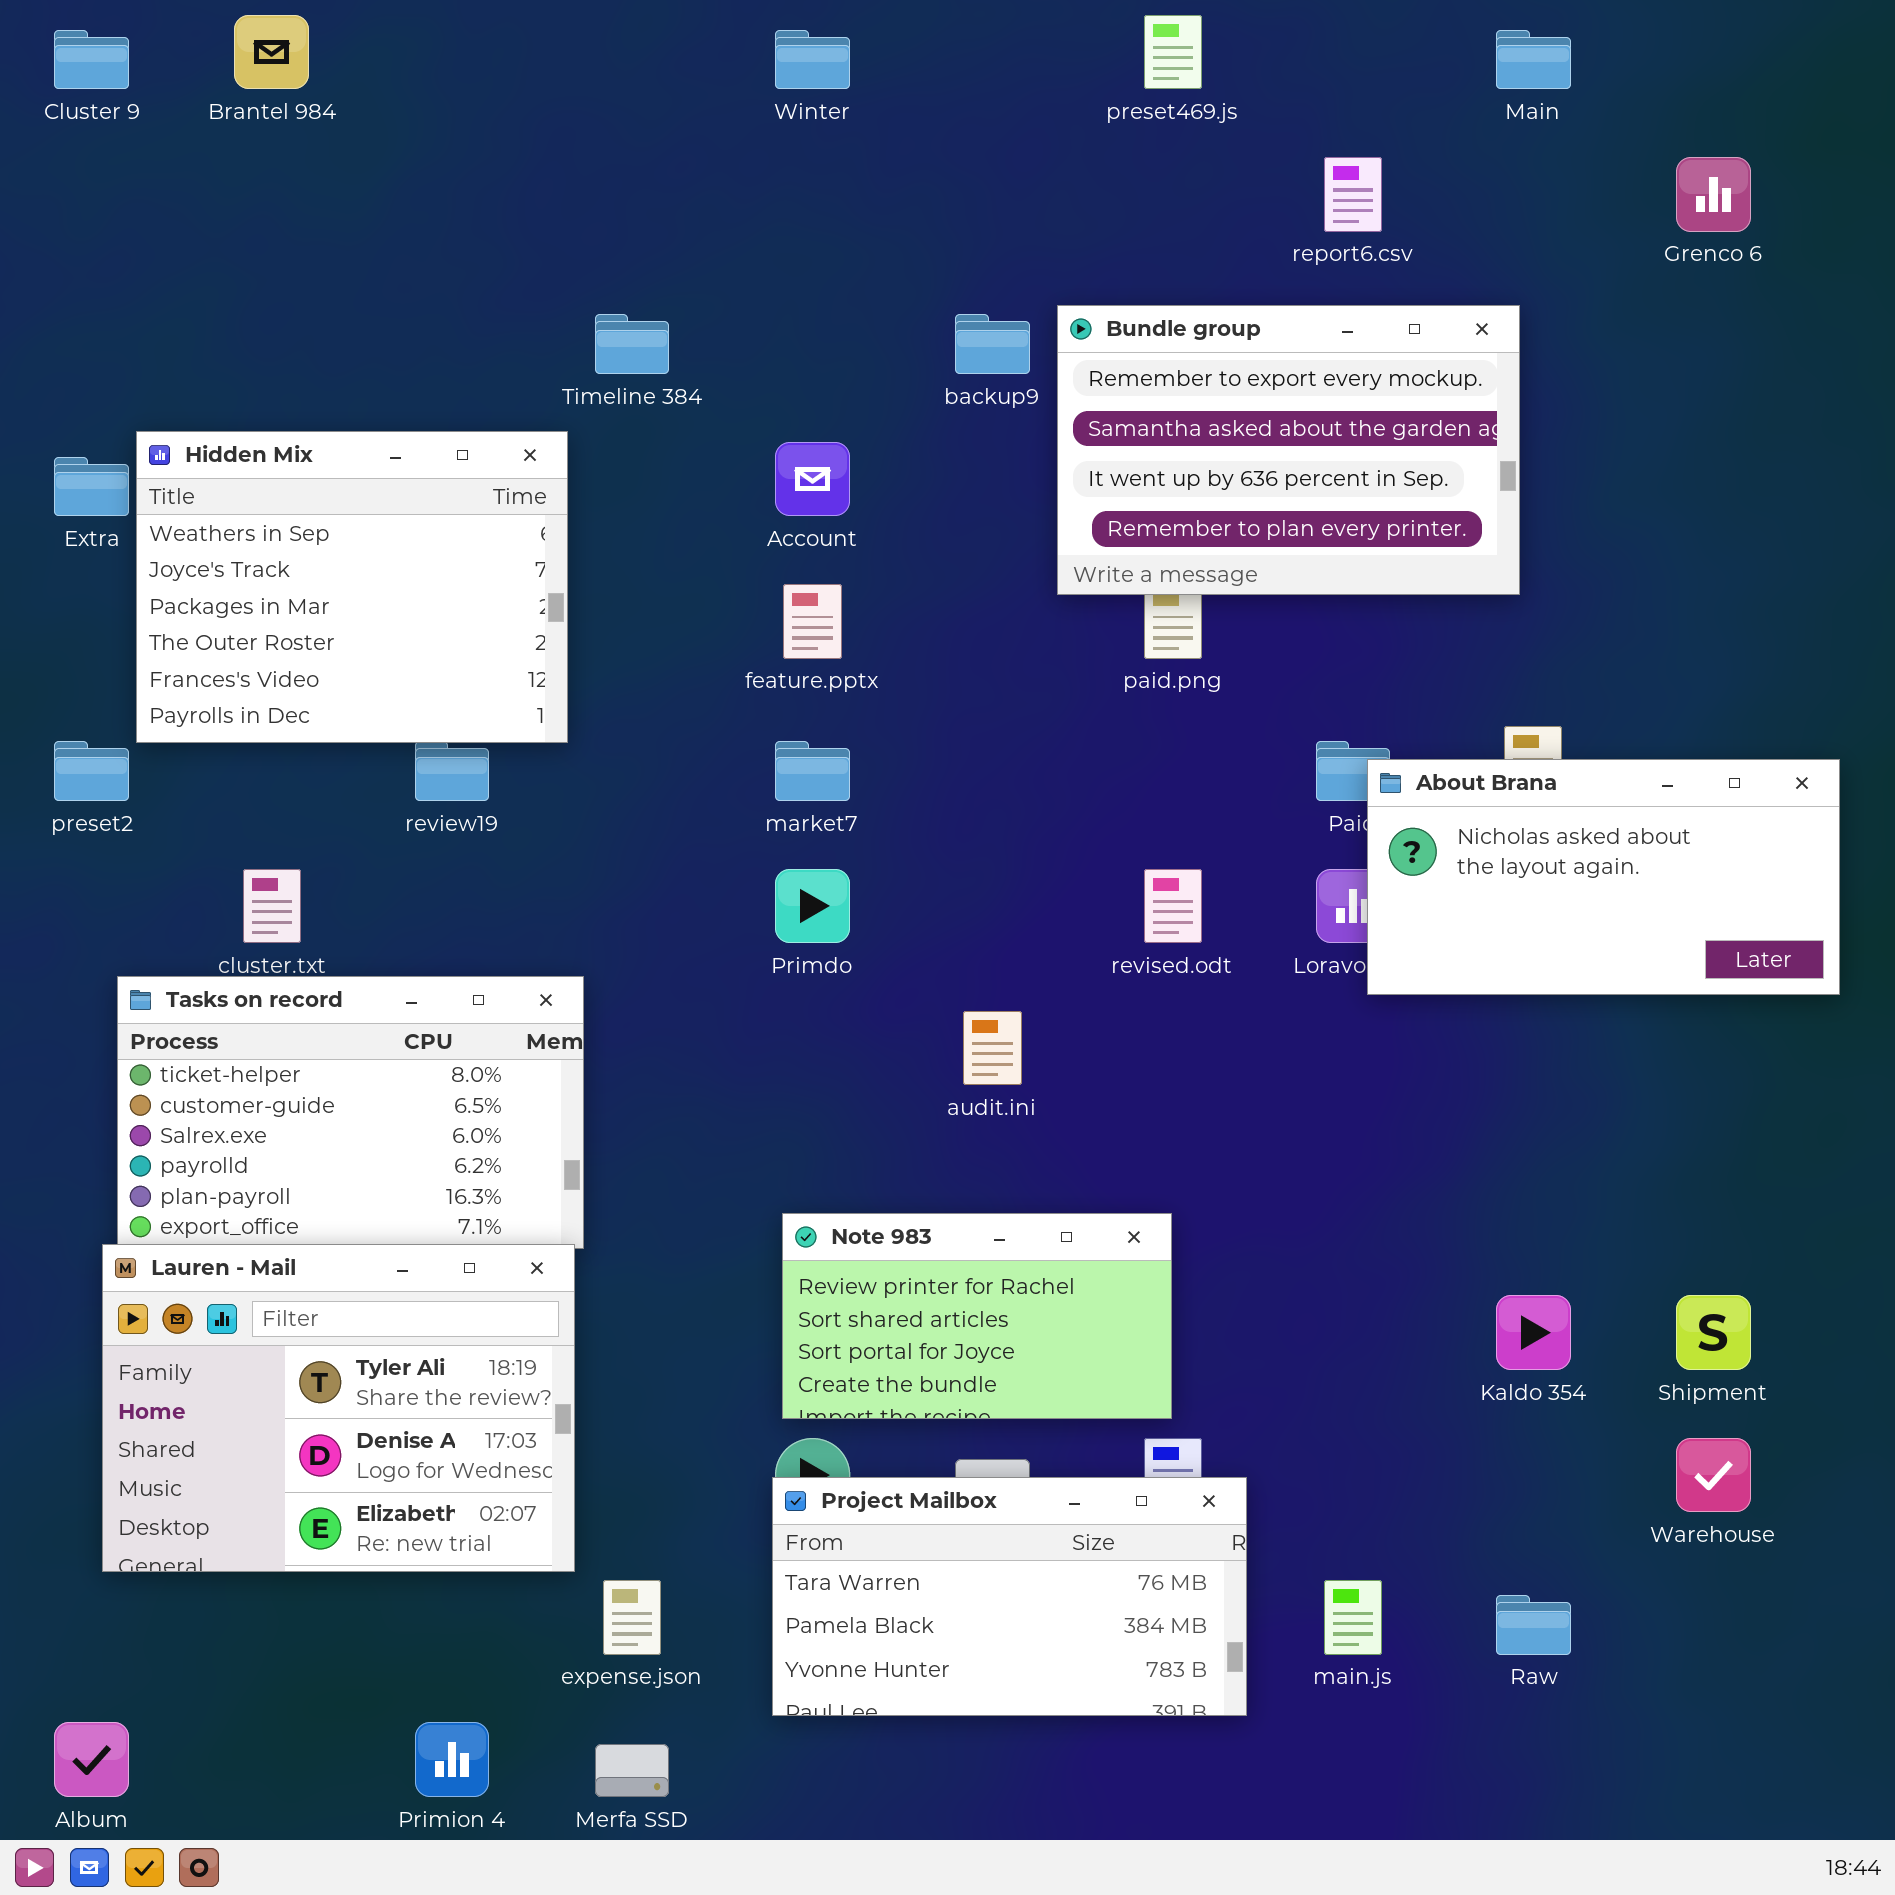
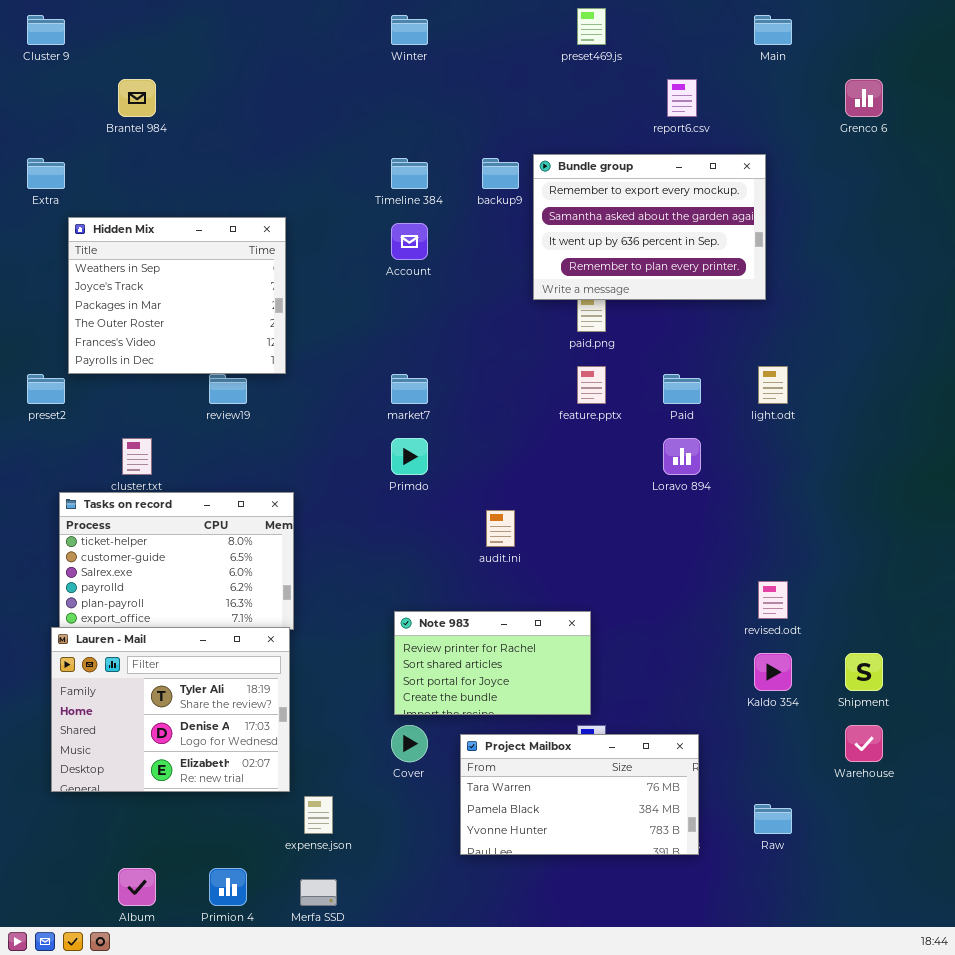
Brantel 984: [234,15,309,89] -> [118,79,156,117], moved
Timeline 384: [595,314,669,374] -> [391,158,428,189], moved
Extra: [54,457,129,516] -> [27,158,65,189], moved
feature.pptx: [783,584,842,659] -> [577,366,606,404], moved
About Brana: [1367,759,1840,995] -> none, closed
revised.odt: [1144,869,1202,943] -> [758,581,788,619], moved
Project Mailbox: [772,1477,1247,1716] -> [460,734,699,855], moved
Album: [54,1722,129,1797] -> [118,868,156,906], moved

